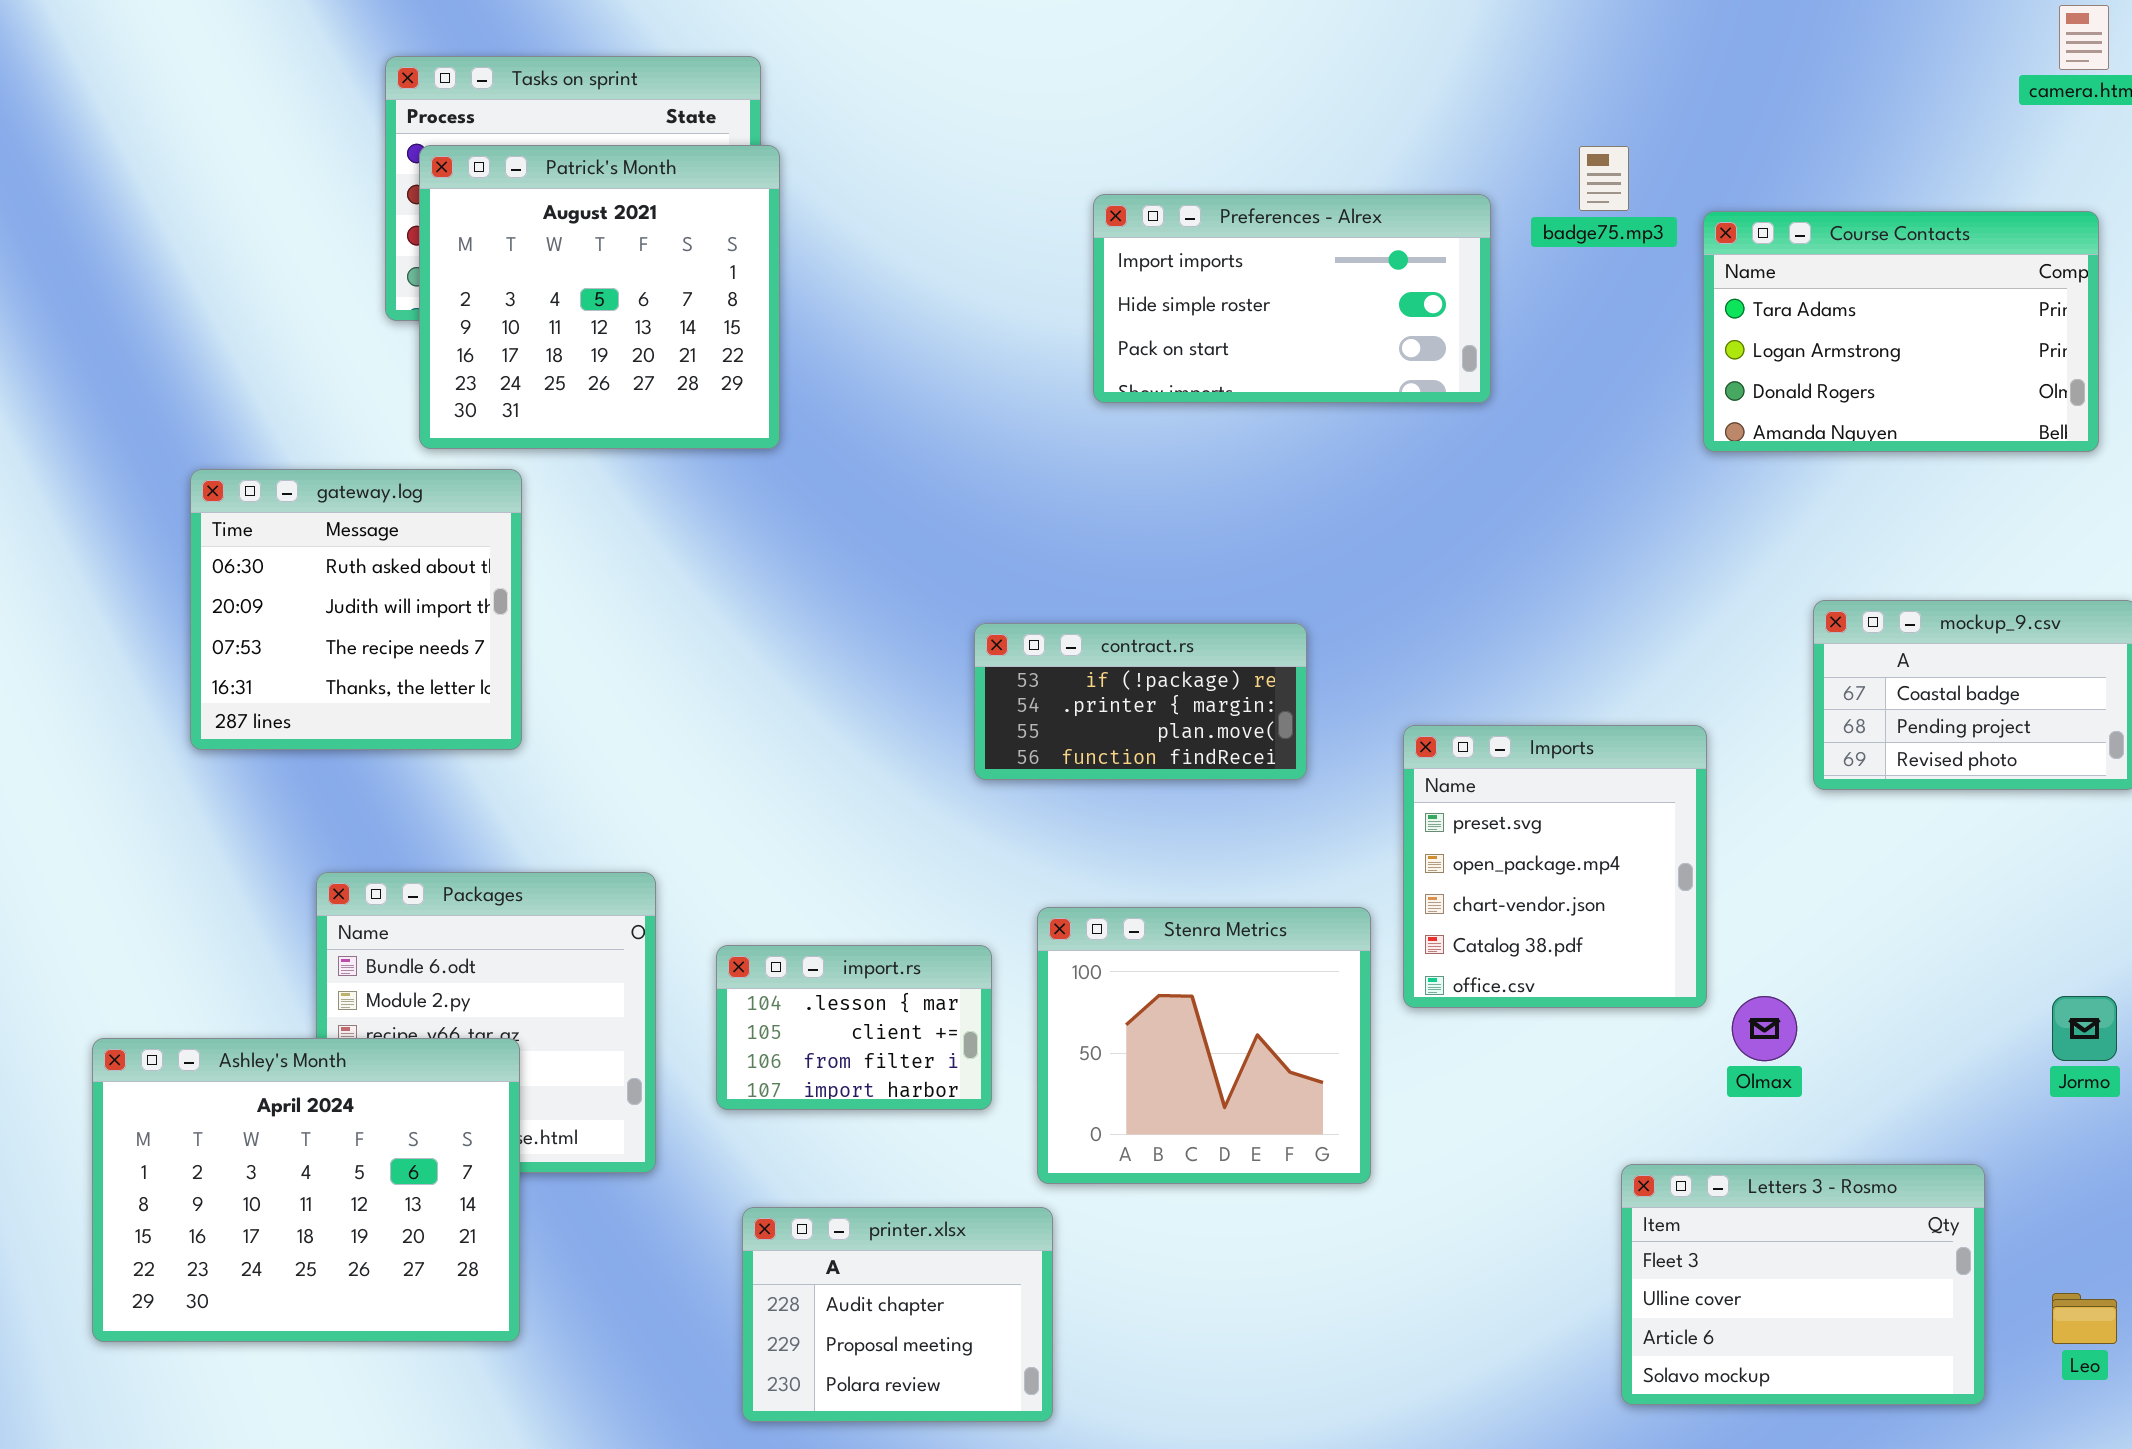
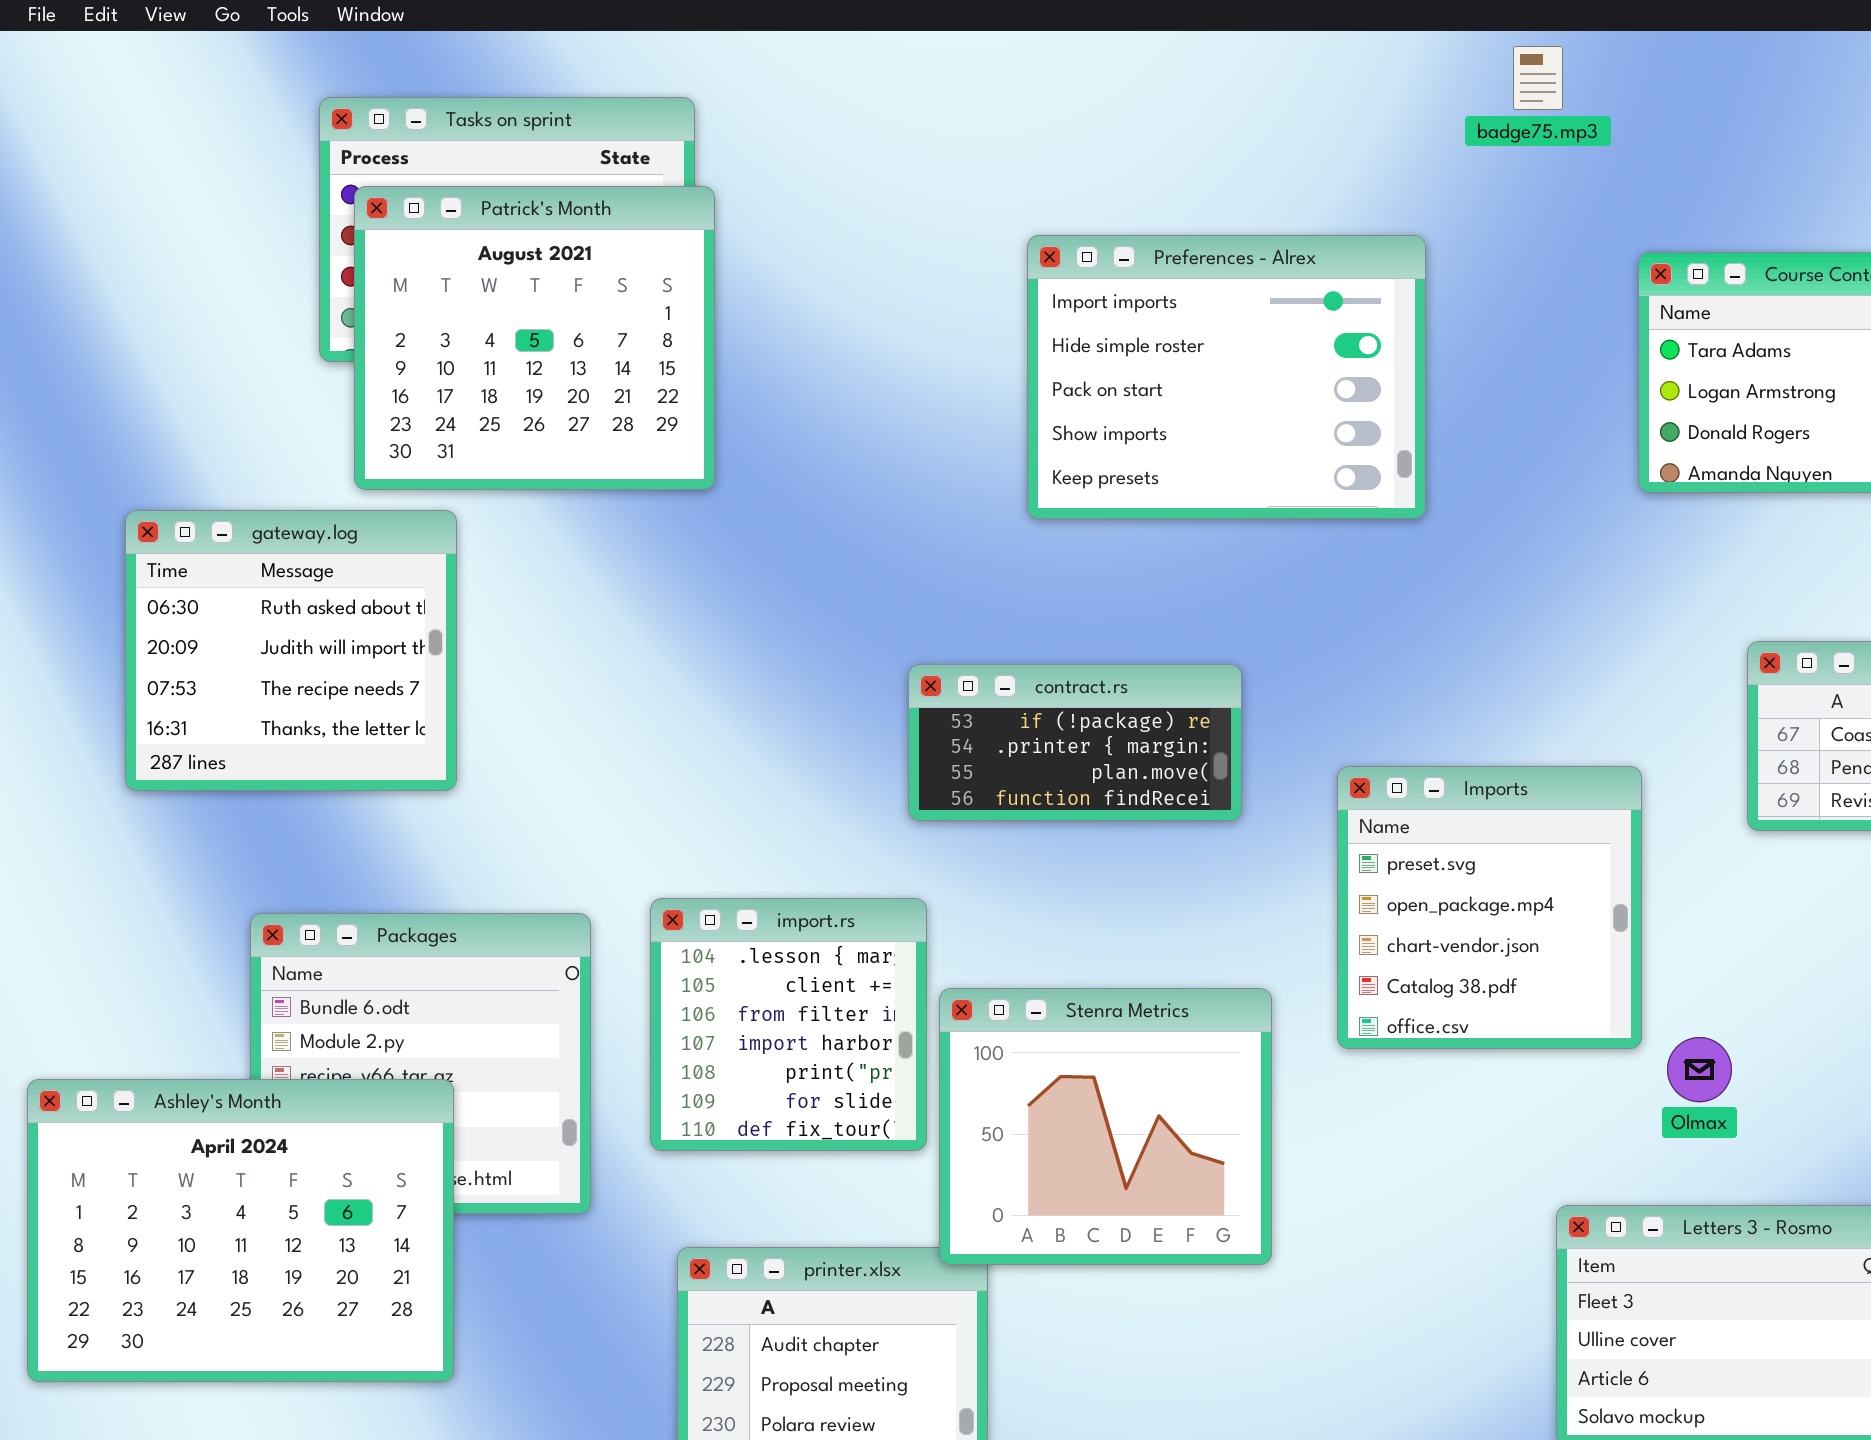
badge75.mp3: [1579,146,1629,211] -> [1513,46,1563,110], moved
Preferences - Alrex: [1093,194,1491,403] -> [1027,235,1426,519], resized
Stenra Metrics: [1037,907,1371,1184] -> [939,988,1272,1265], moved
import.rs: [716,945,992,1110] -> [650,898,927,1151], resized

